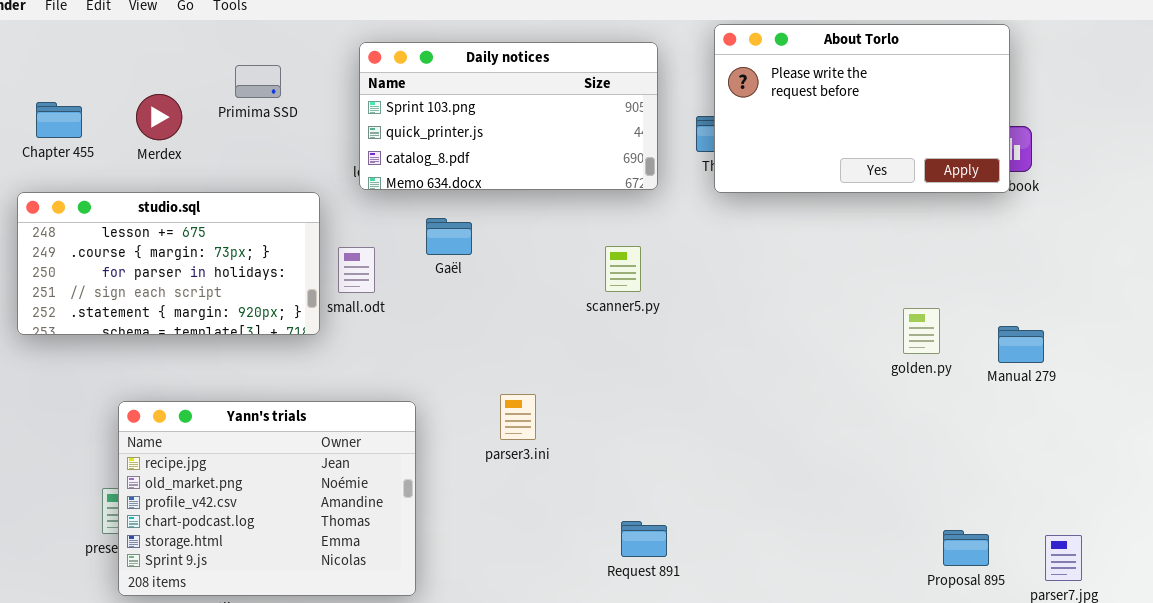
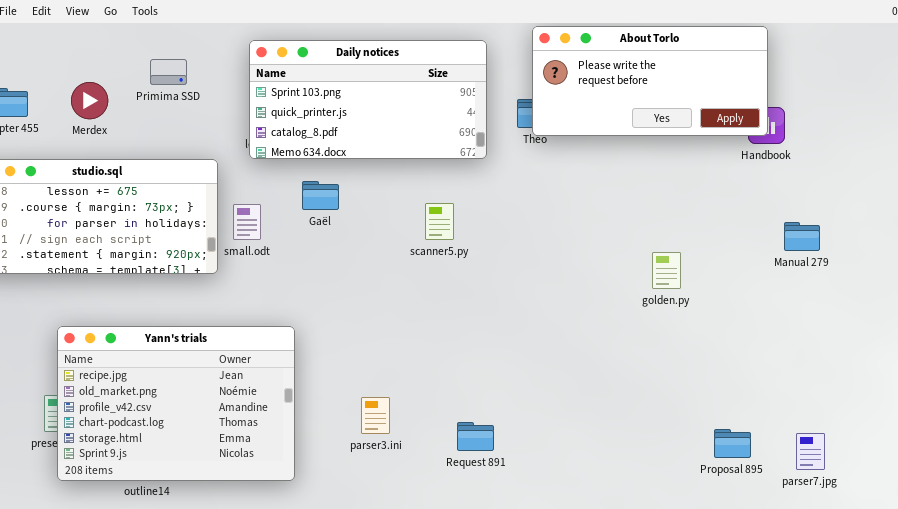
About Torlo: [714,24,1010,193] -> [532,26,768,136], resized
scanner5.py: [605,246,641,292] -> [425,203,454,240], moved
golden.py: [903,308,940,354] -> [652,252,681,289], moved
Manual 279: [998,326,1044,363] -> [784,222,820,251], moved
parser3.ini: [500,394,536,440] -> [361,397,390,434], moved

